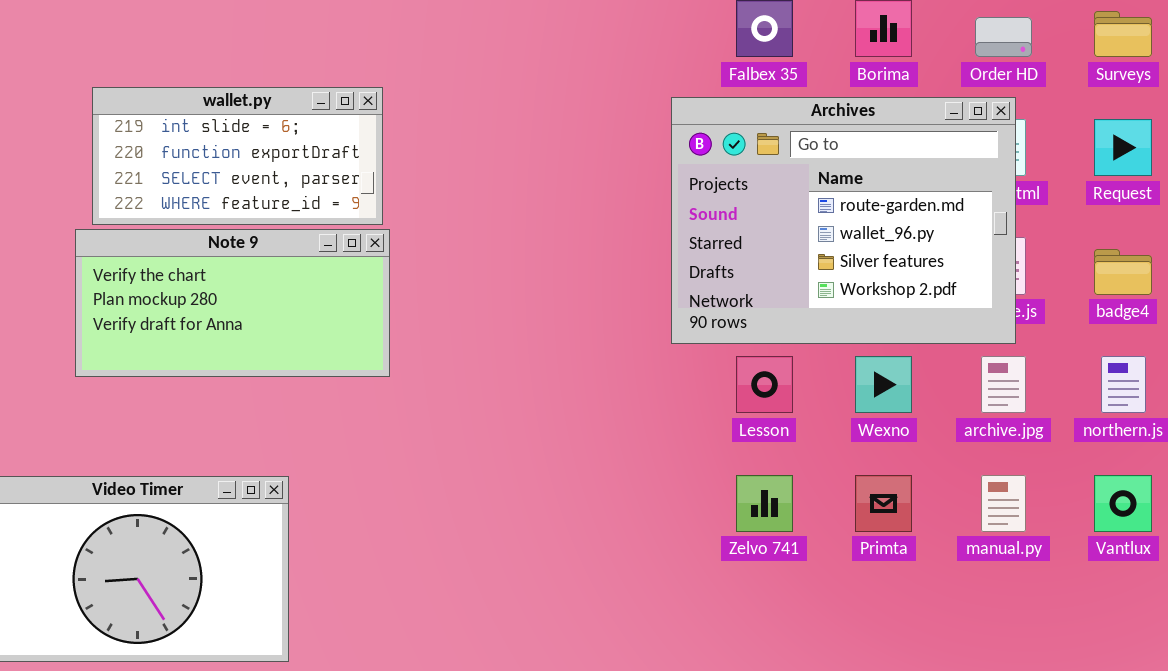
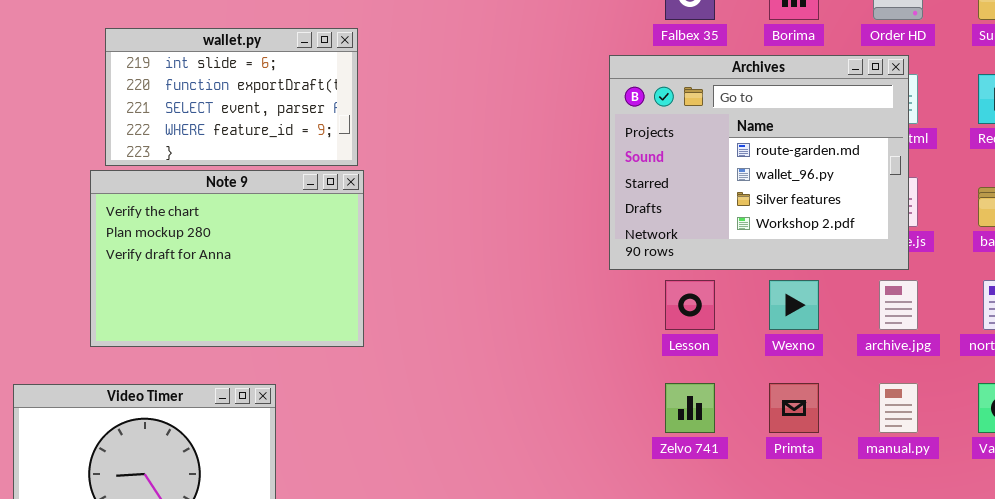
wallet.py: [92,87,383,225] -> [105,28,358,166], resized
Note 9: [75,229,390,377] -> [90,170,364,347], resized

